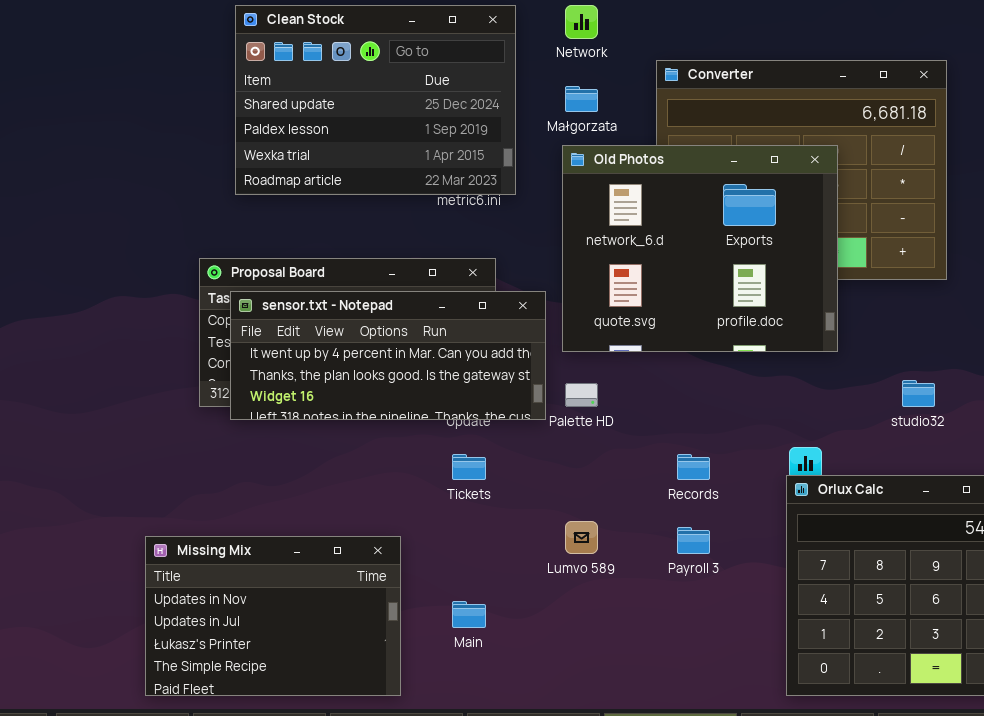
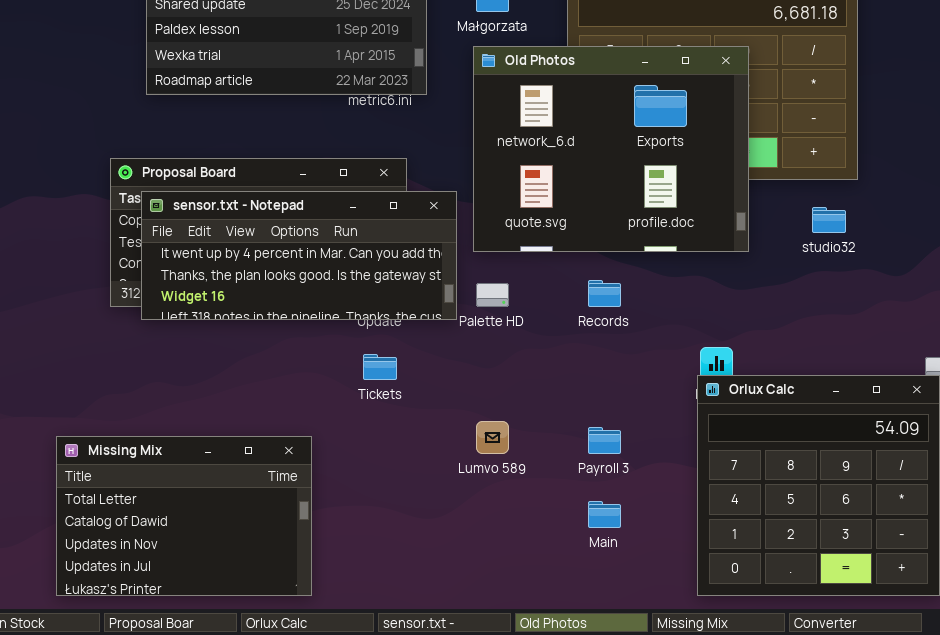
studio32: [902,380,935,407] -> [812,207,846,233], moved
Records: [677,454,710,480] -> [588,280,621,307], moved
Missing Mix: [145,536,401,696] -> [56,436,312,596], scrolled up 2 rows
Main: [452,601,486,628] -> [588,501,621,528], moved

